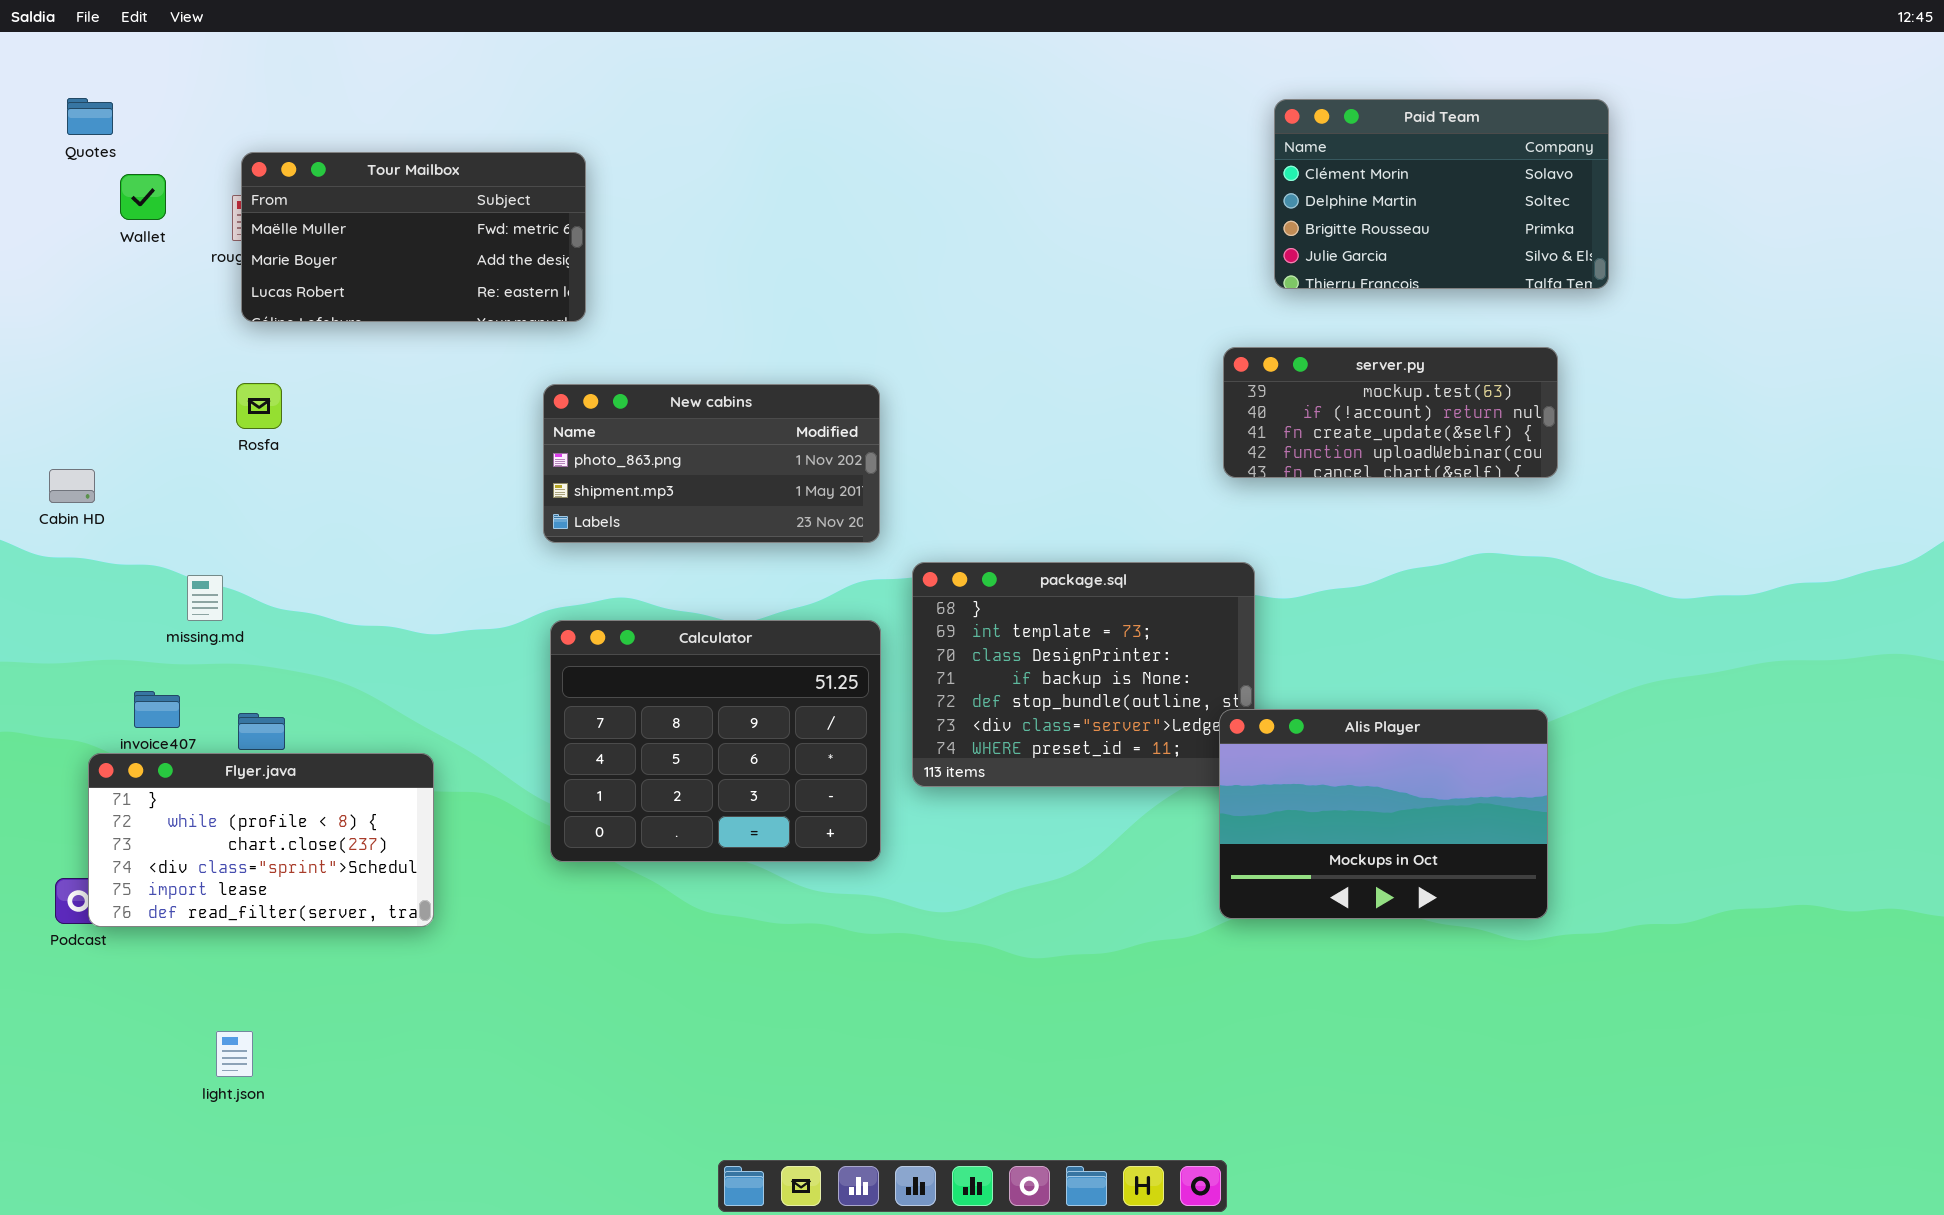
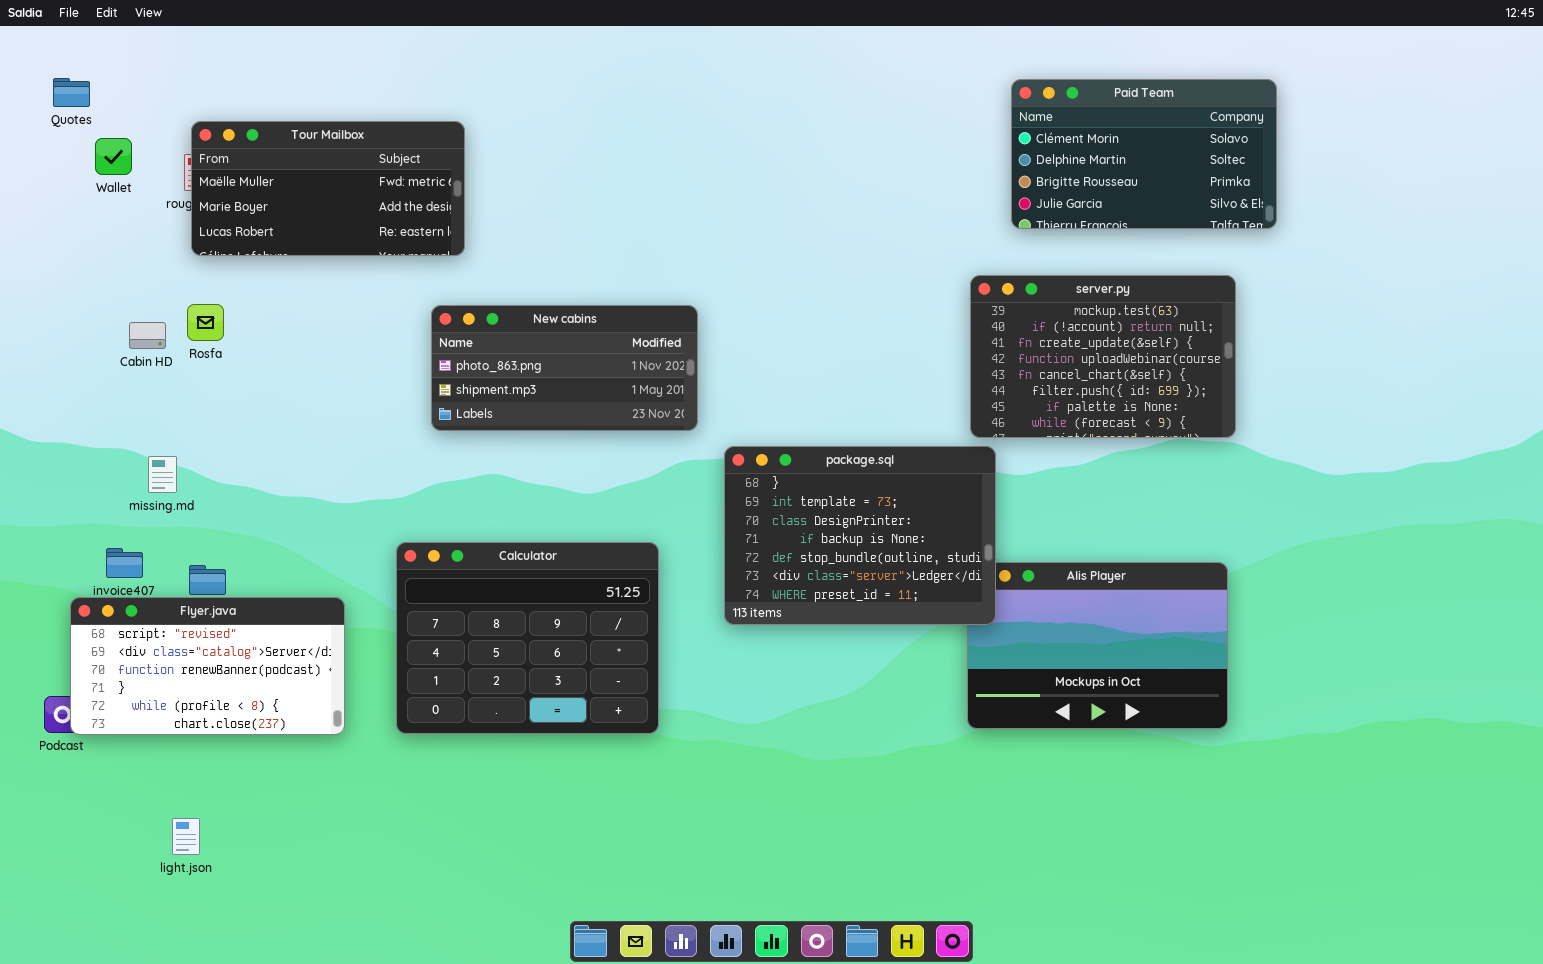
server.py: [1223,347,1558,478] -> [970,275,1236,438], resized
Cabin HD: [49,469,95,503] -> [129,322,166,349], moved
package.sql: [912,562,1255,787] -> [724,446,996,625], raised
Calculator: [550,620,881,862] -> [396,542,659,734], moved
Flyer.java: [88,753,434,927] -> [70,597,345,735], scrolled up 3 rows

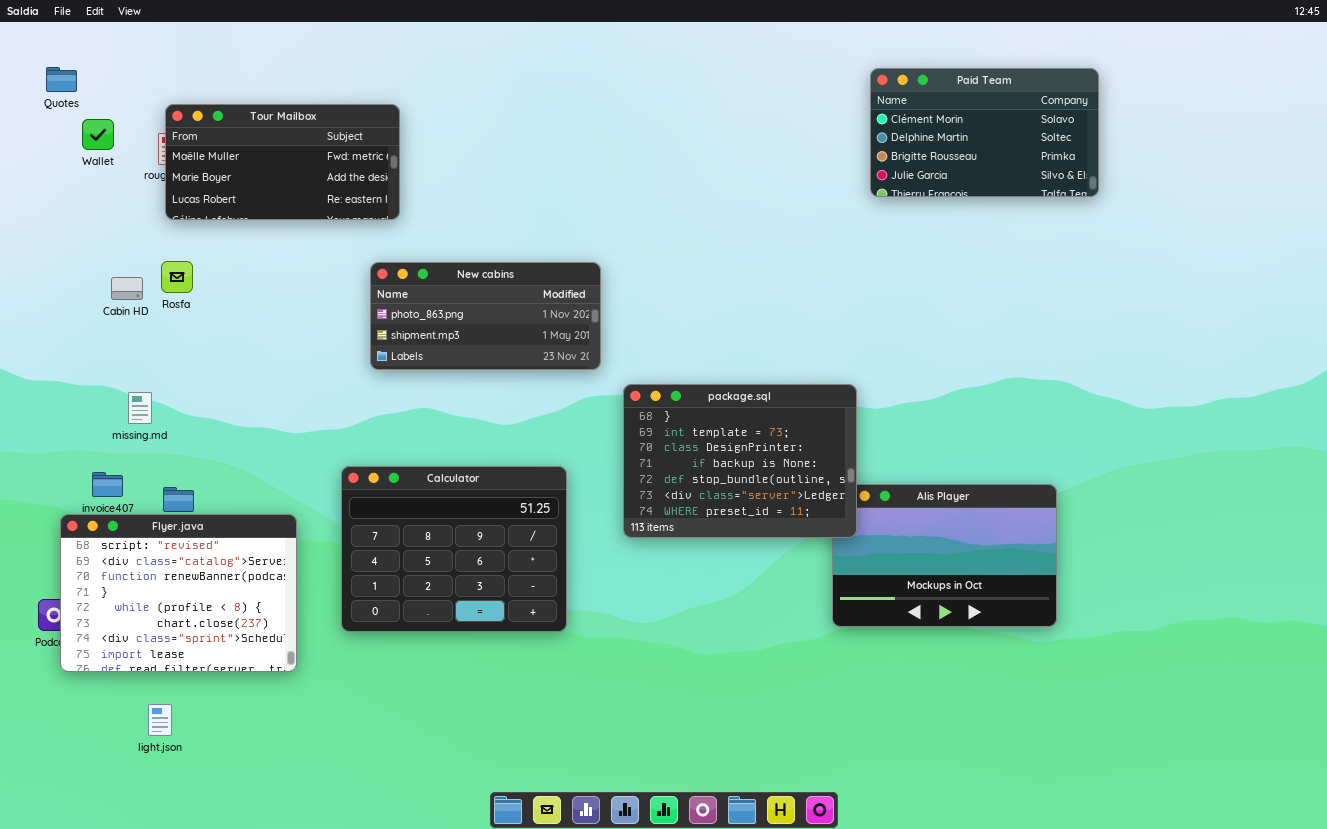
server.py: [970,275,1236,438] -> none, closed
Flyer.java: [70,597,345,735] -> [60,514,297,672], resized

